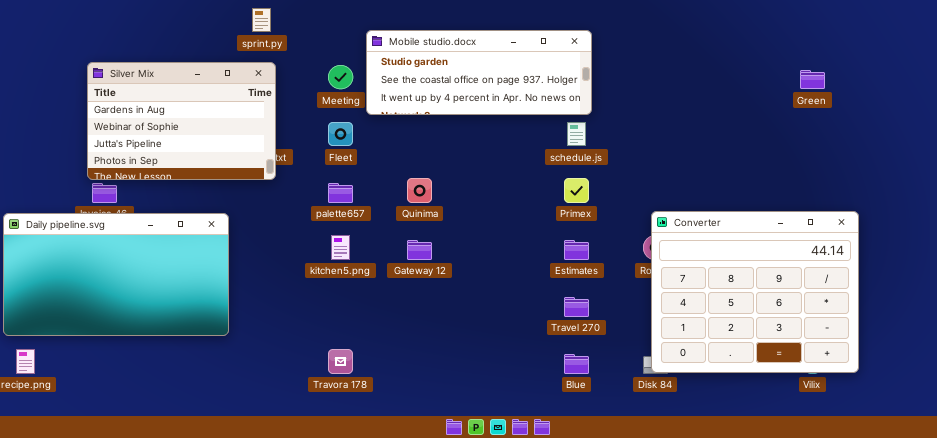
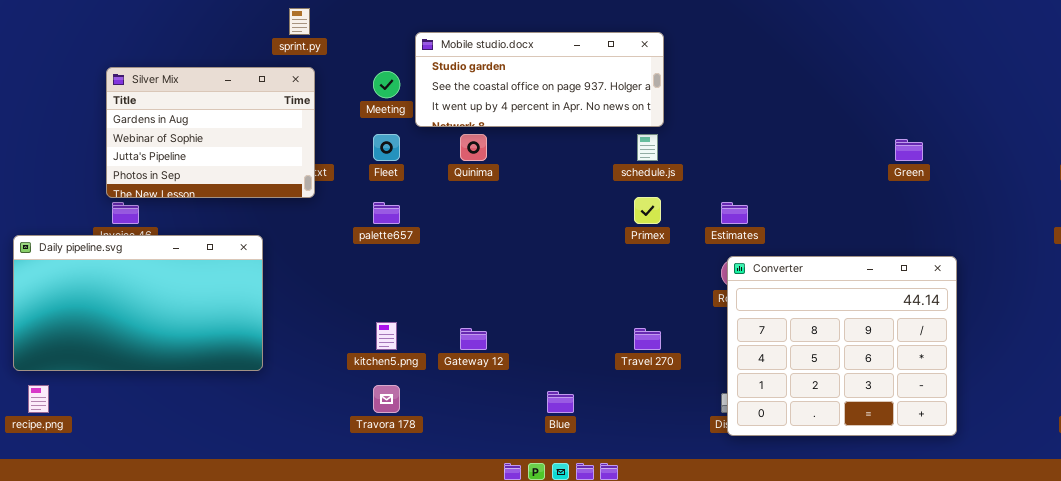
Green: [800,70,825,89] -> [895,139,923,161], moved
Quinima: [407,178,432,203] -> [460,134,487,161], moved
Converter: [651,211,859,373] -> [727,256,957,436], moved
kitchen5.png: [331,235,350,260] -> [376,322,397,350], moved
Gateway 12: [407,240,432,260] -> [460,328,487,350], moved
Estimates: [564,240,589,260] -> [721,202,748,224], moved
Blue: [564,354,589,374] -> [547,391,574,413], moved

